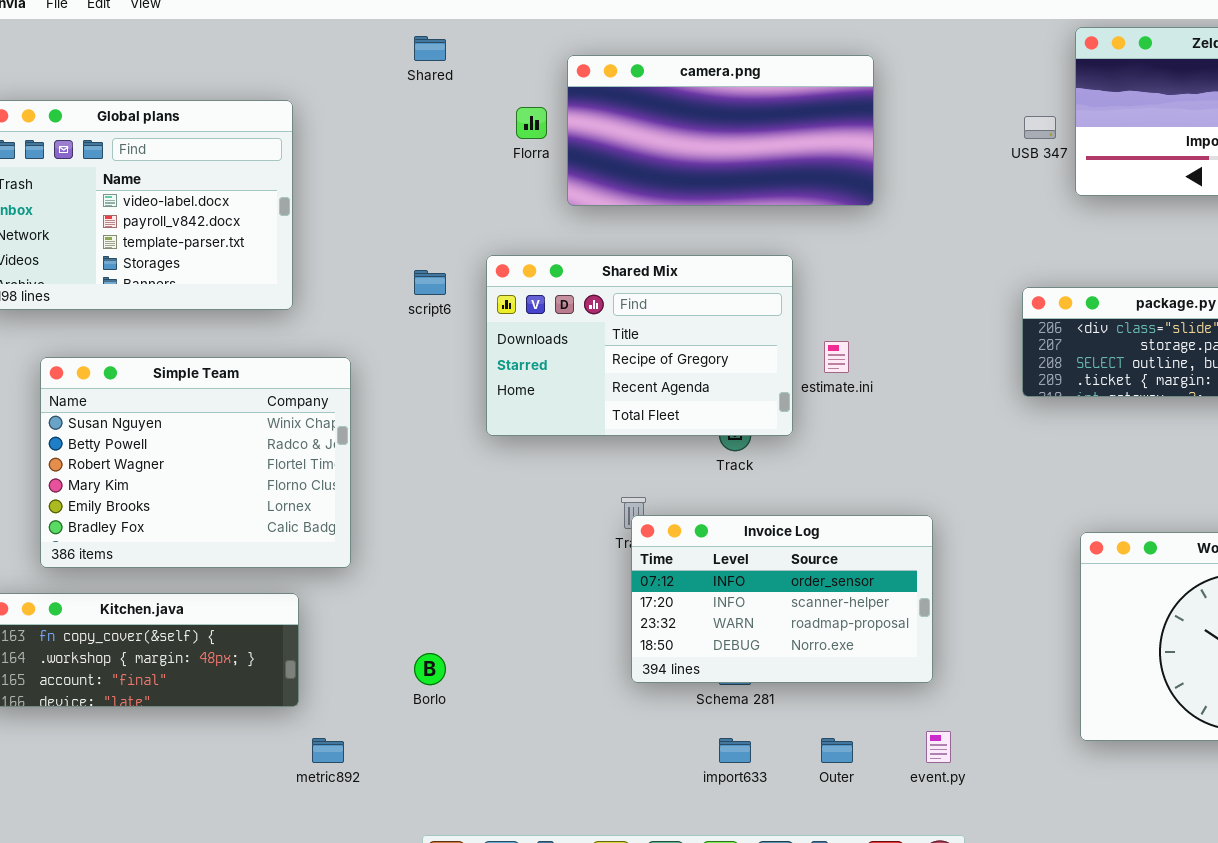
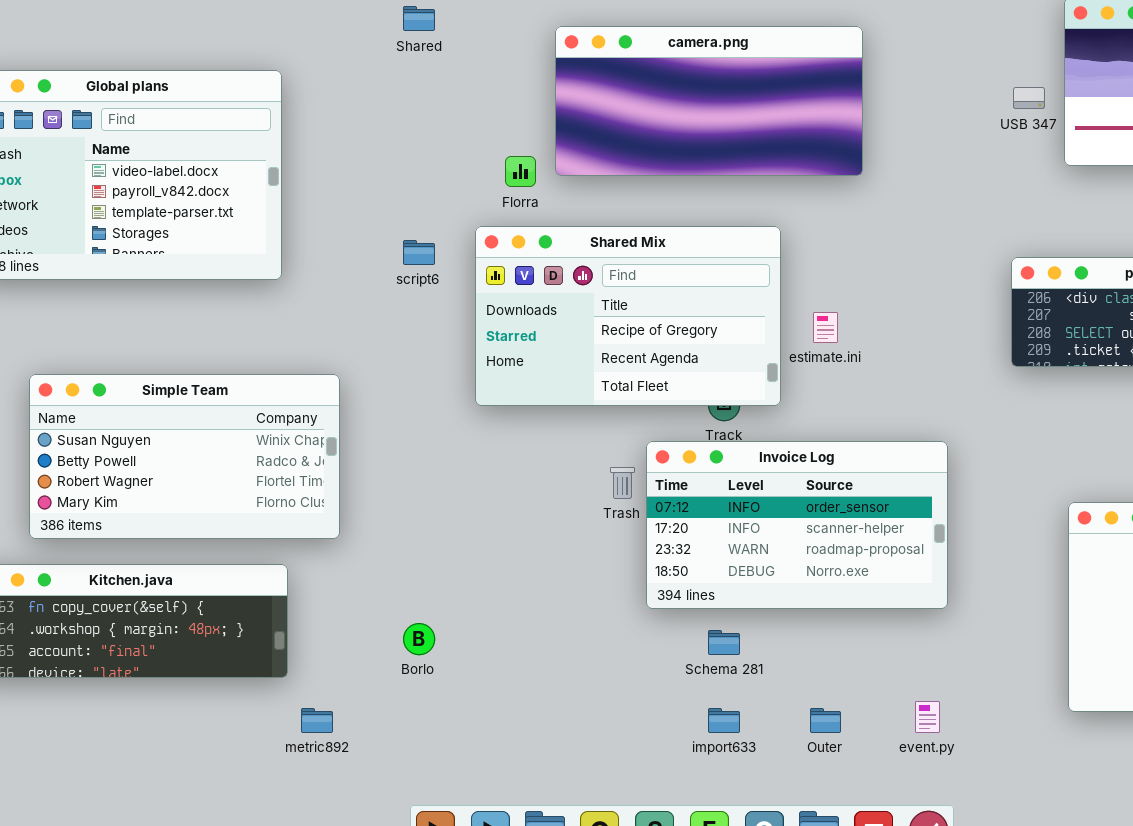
Florra: [516,107,547,139] -> [505,156,536,187], moved
Simple Team: [40,357,351,568] -> [29,374,340,539], resized
Invoice Log: [631,515,933,683] -> [646,441,948,609], moved

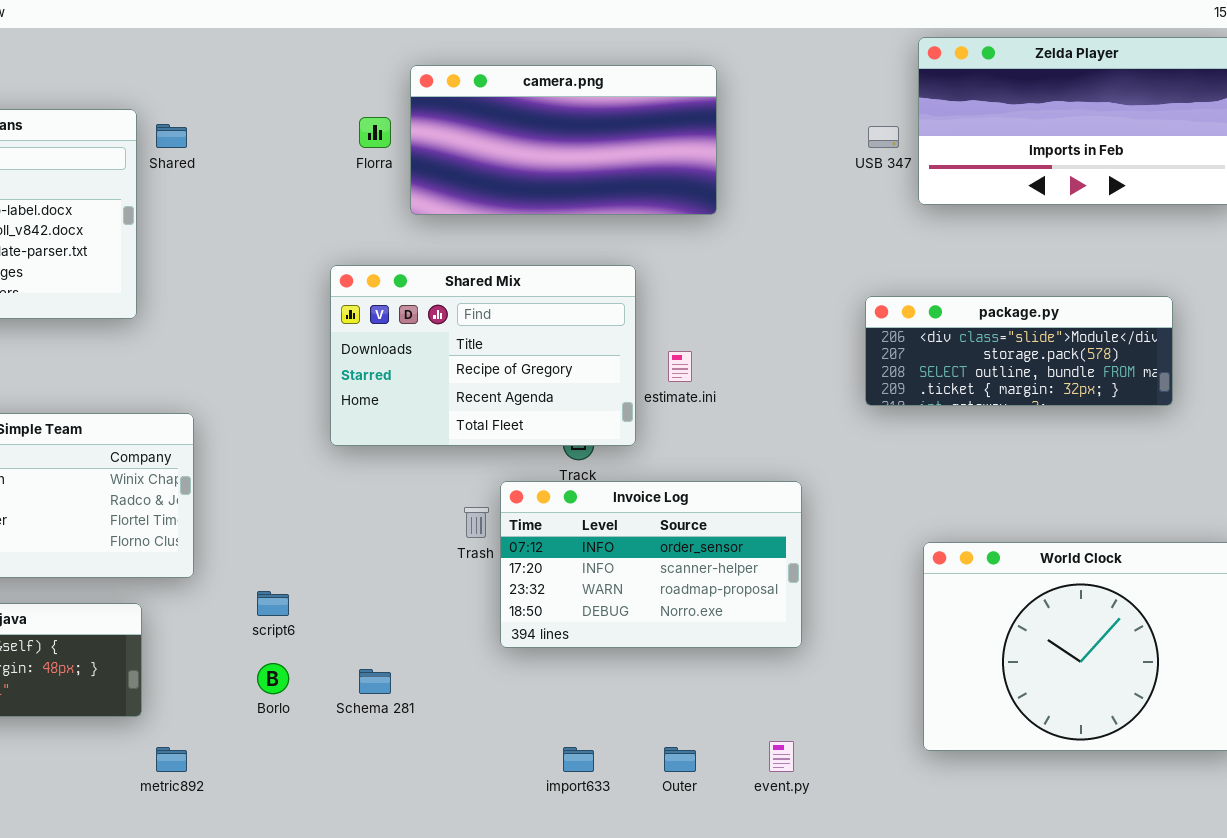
Shared: [403,6,435,31] -> [156,124,187,148], moved
Florra: [505,156,536,187] -> [359,117,391,148], moved
script6: [403,240,435,265] -> [257,591,289,616], moved
Schema 281: [708,630,740,655] -> [359,669,391,694], moved

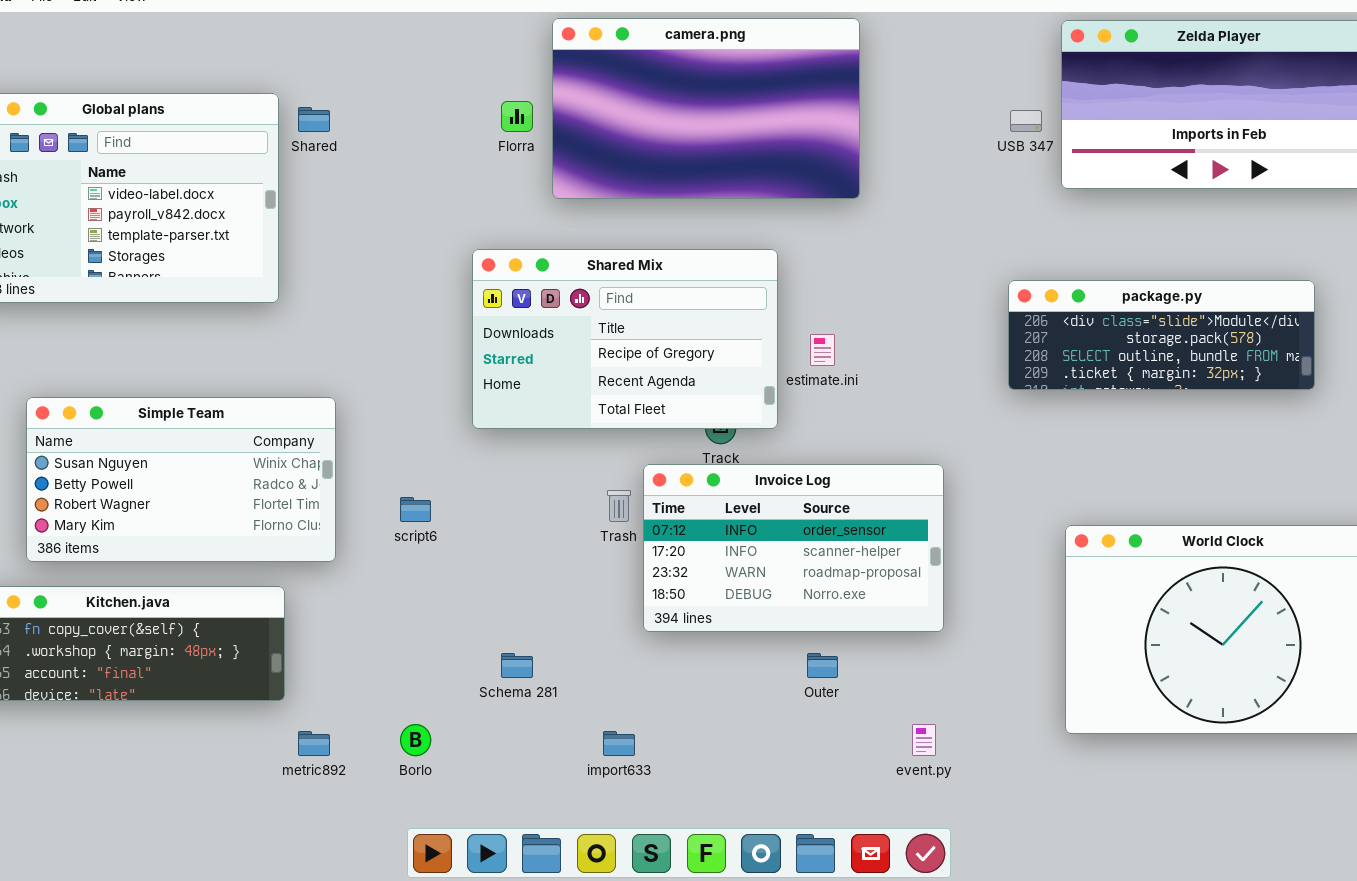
camera.png: [410,65,717,215] -> [552,18,860,199], resized
script6: [257,591,289,616] -> [400,497,431,522], moved
Borlo: [257,663,289,694] -> [400,724,431,756], moved
import633: [563,747,594,772] -> [603,731,635,756], moved
Outer: [664,747,696,772] -> [807,653,838,678], moved

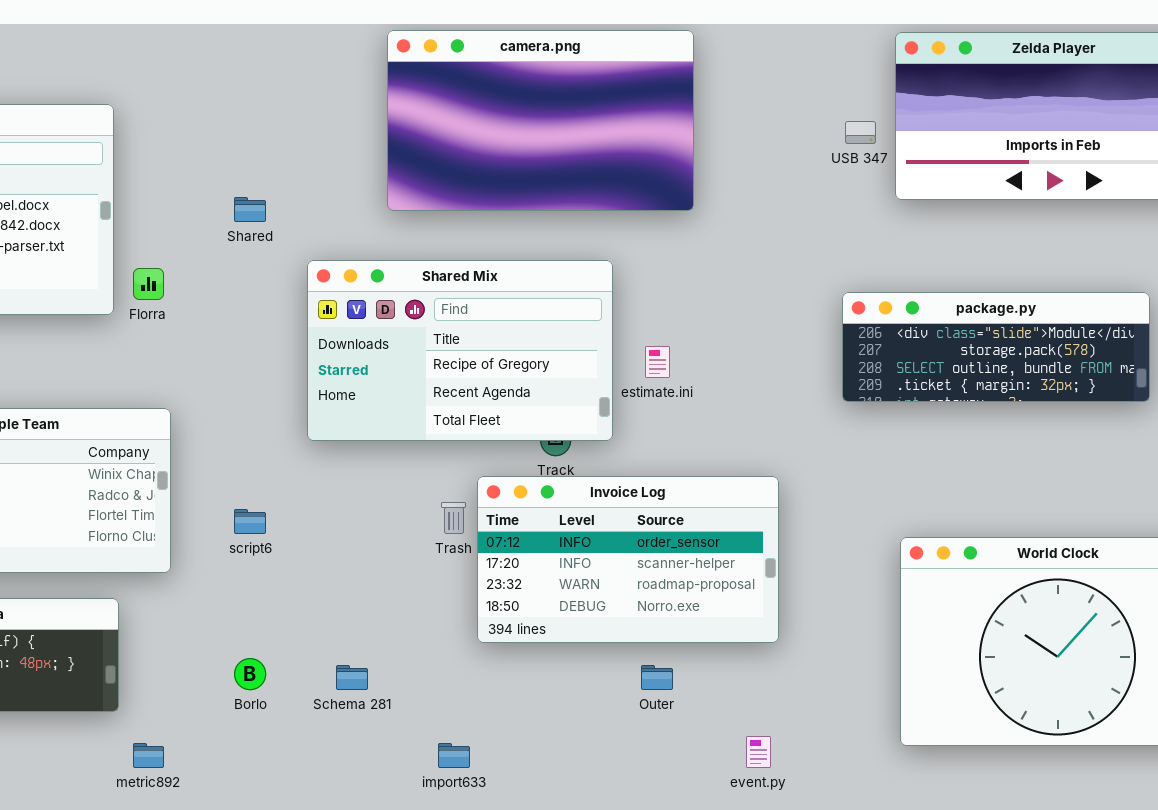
Florra: [501,101,533,132] -> [133,268,164,300], moved
Shared: [298,107,330,132] -> [234,197,266,222], moved
Borlo: [400,724,431,756] -> [234,658,266,690], moved

